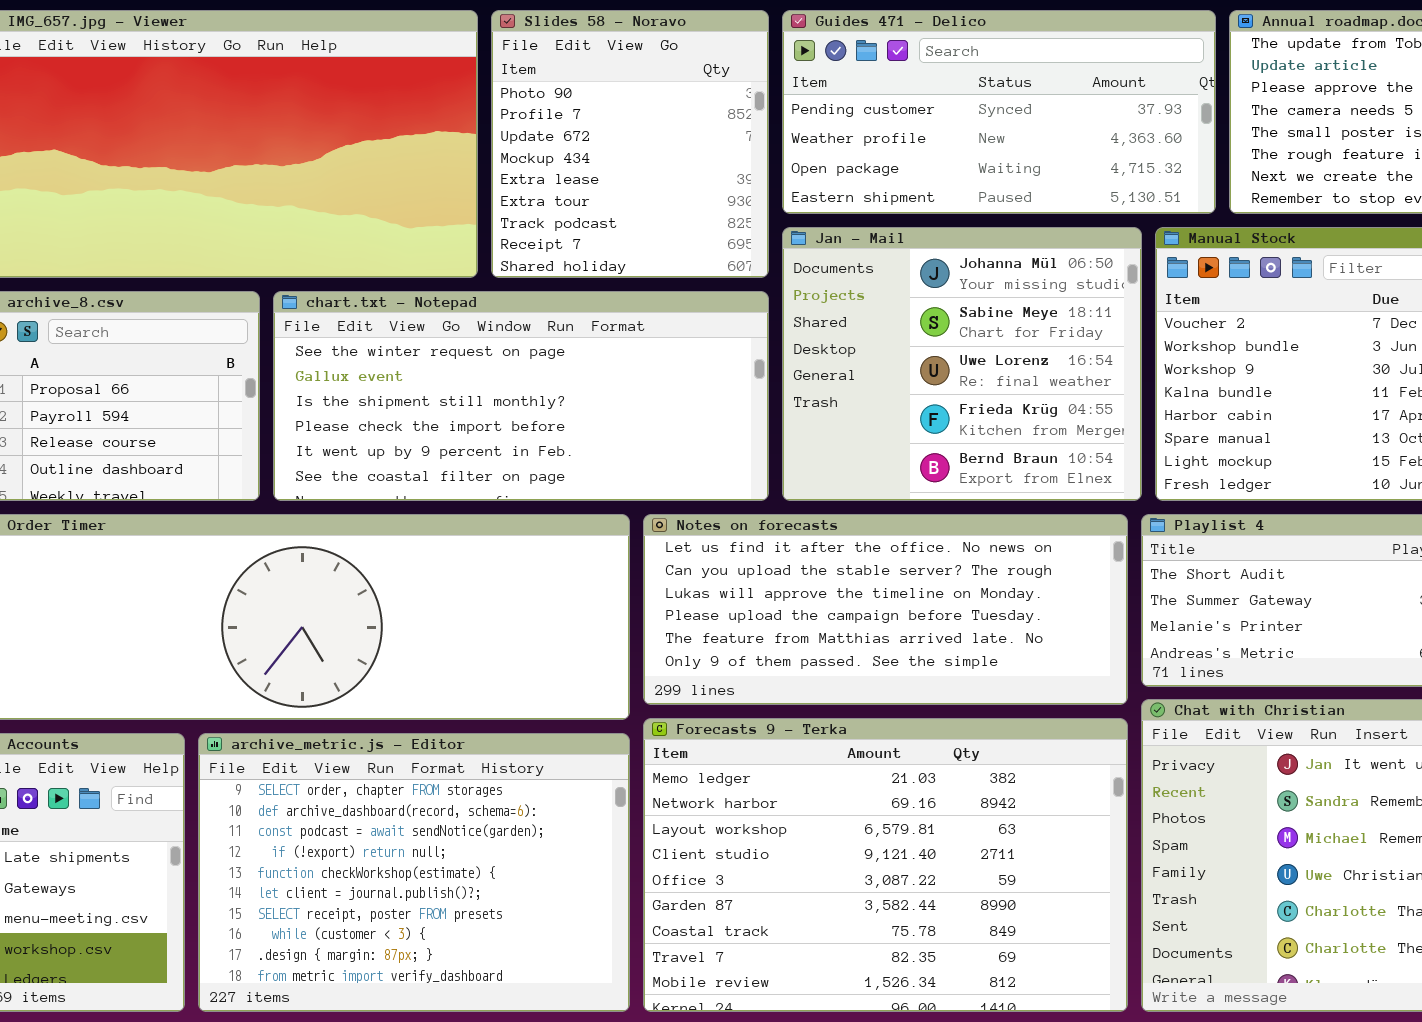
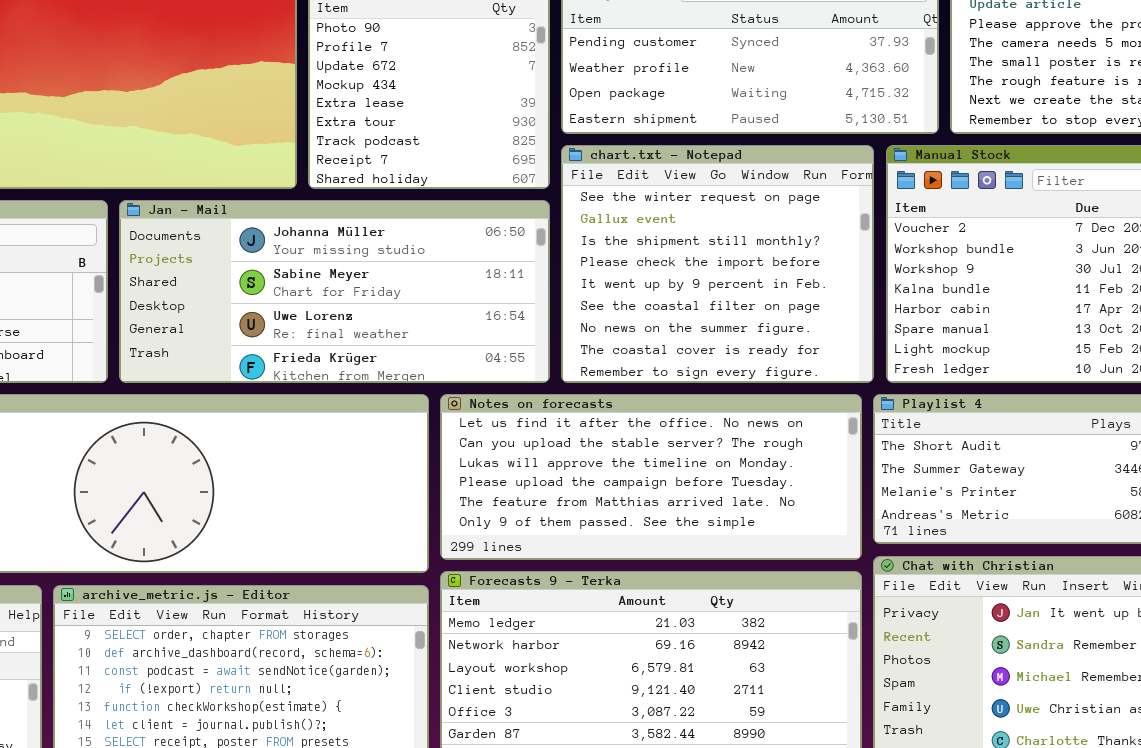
Jan - Mail: [782,227,1142,501] -> [119,200,550,383], moved, resized
chart.txt - Notepad: [273,291,769,501] -> [561,145,874,383], moved, resized

